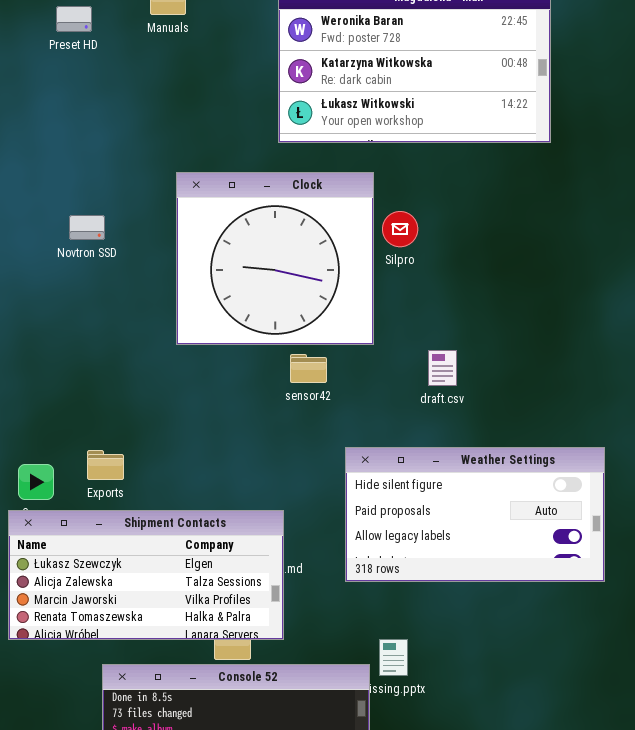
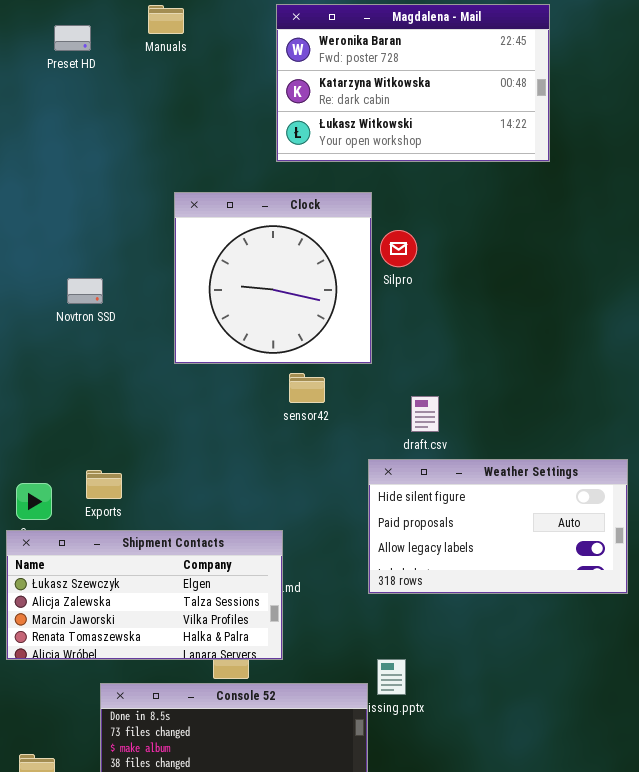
Novtron SSD: [69,215,105,240] -> [67,278,103,304], moved
draft.csv: [428,350,457,386] -> [411,396,439,432], moved
Weather Settings: [345,447,605,582] -> [368,459,628,594], moved

